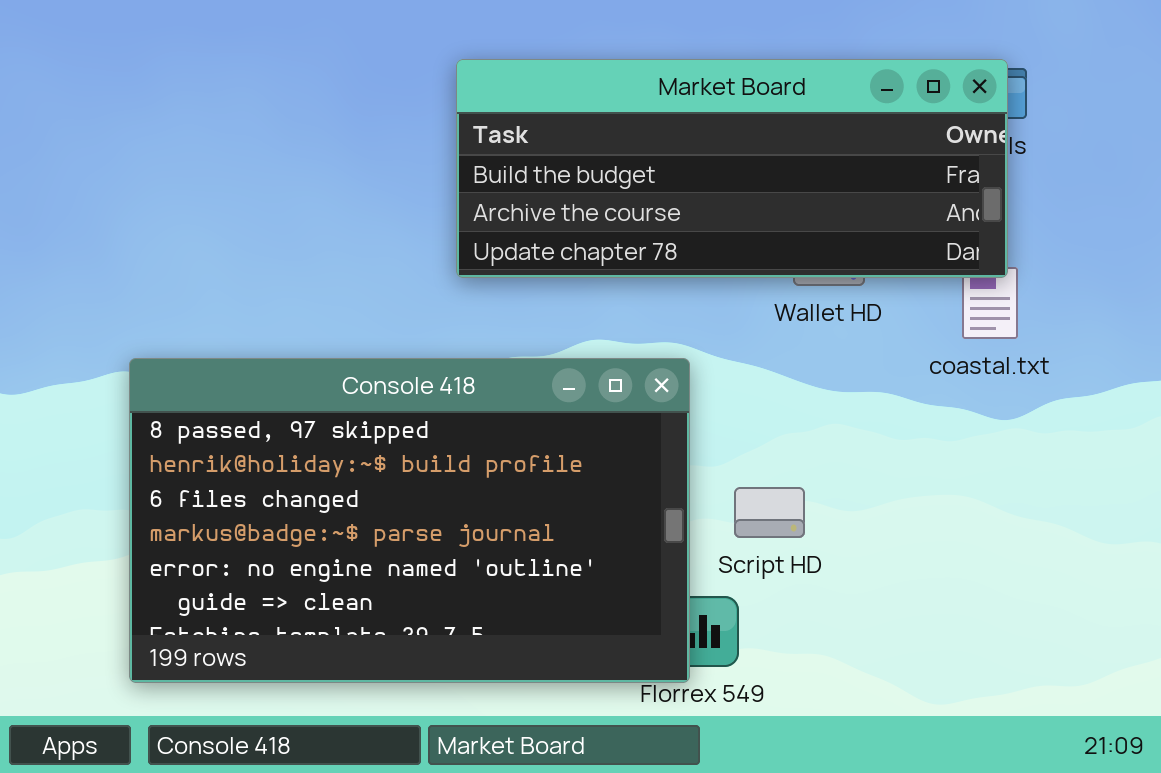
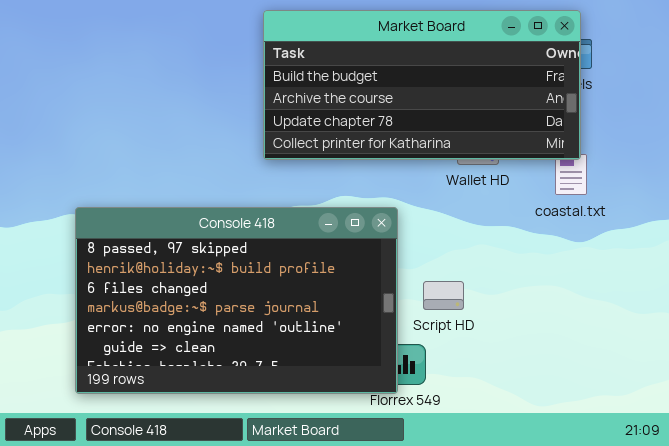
Market Board: [456,59,1008,278] -> [263,10,581,160], resized

